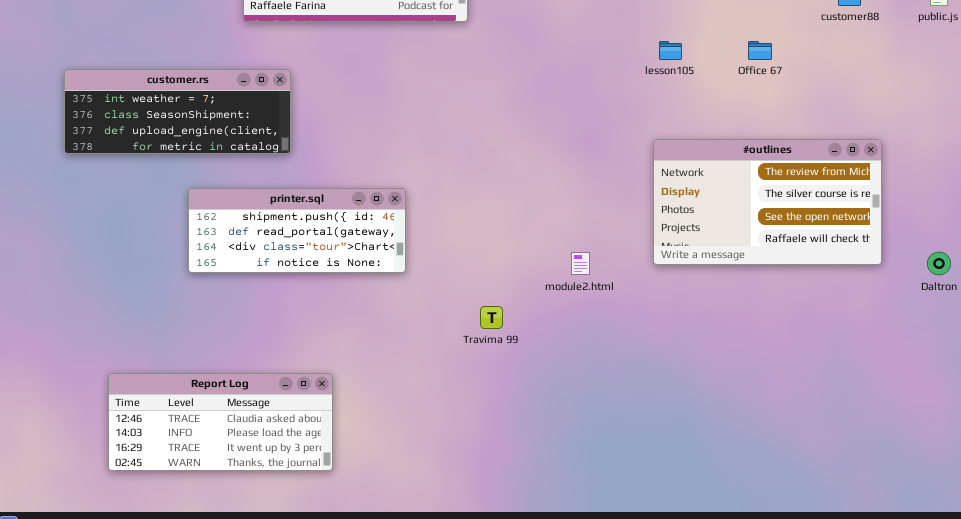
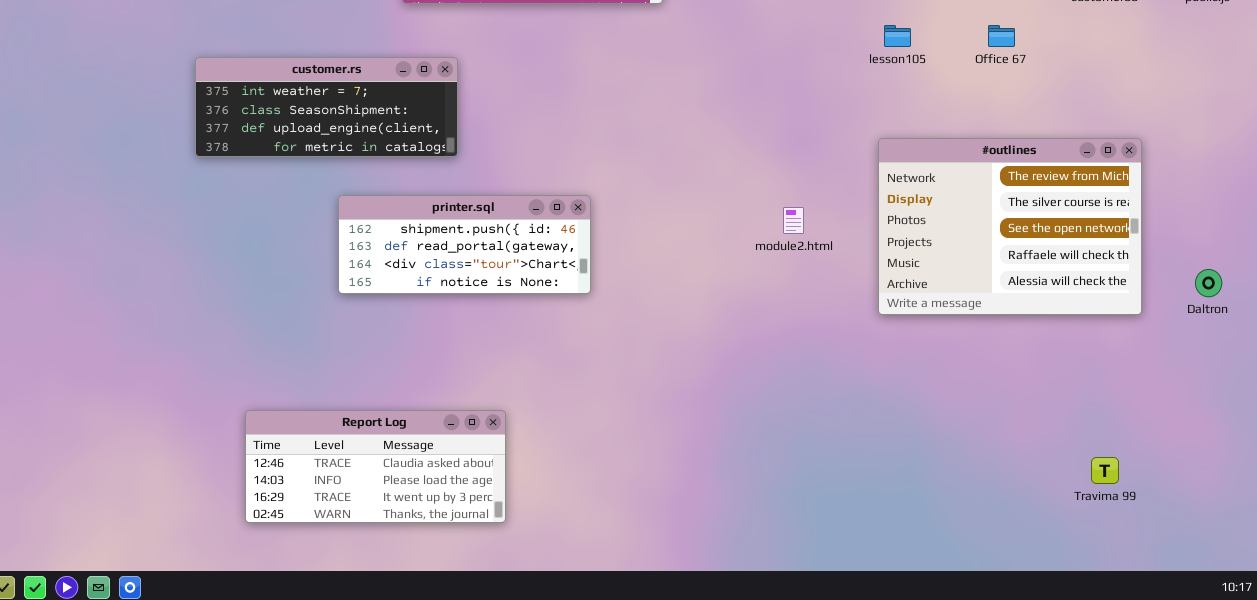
#outlines: [653,139,882,265] -> [878,138,1142,315], resized
module2.html: [571,252,590,275] -> [783,207,804,234], moved
Travima 99: [480,306,503,329] -> [1091,457,1119,484], moved

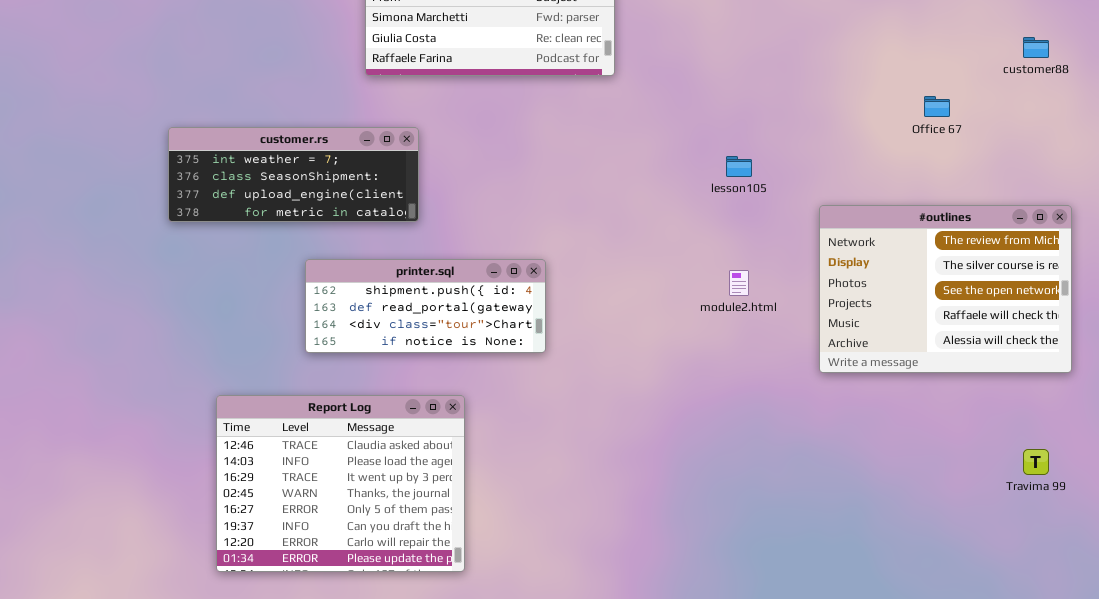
lesson105: [884,25,911,47] -> [726,156,752,177], moved
Report Log: [245,410,506,523] -> [216,395,465,572], resized
Travima 99: [1091,457,1119,484] -> [1023,449,1049,475], moved

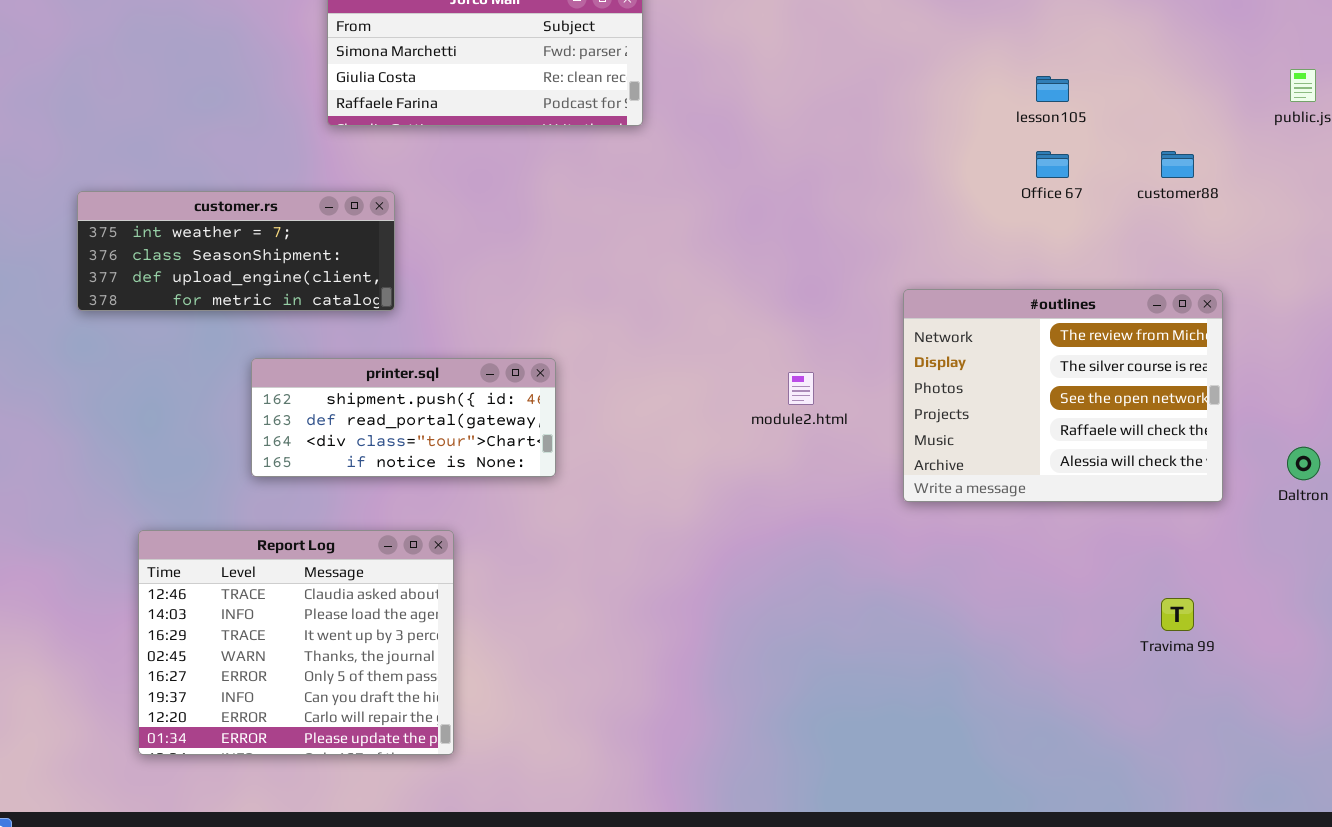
customer88: [1023,37,1049,58] -> [1161,151,1194,178], moved
lesson105: [726,156,752,177] -> [1036,76,1069,102], moved

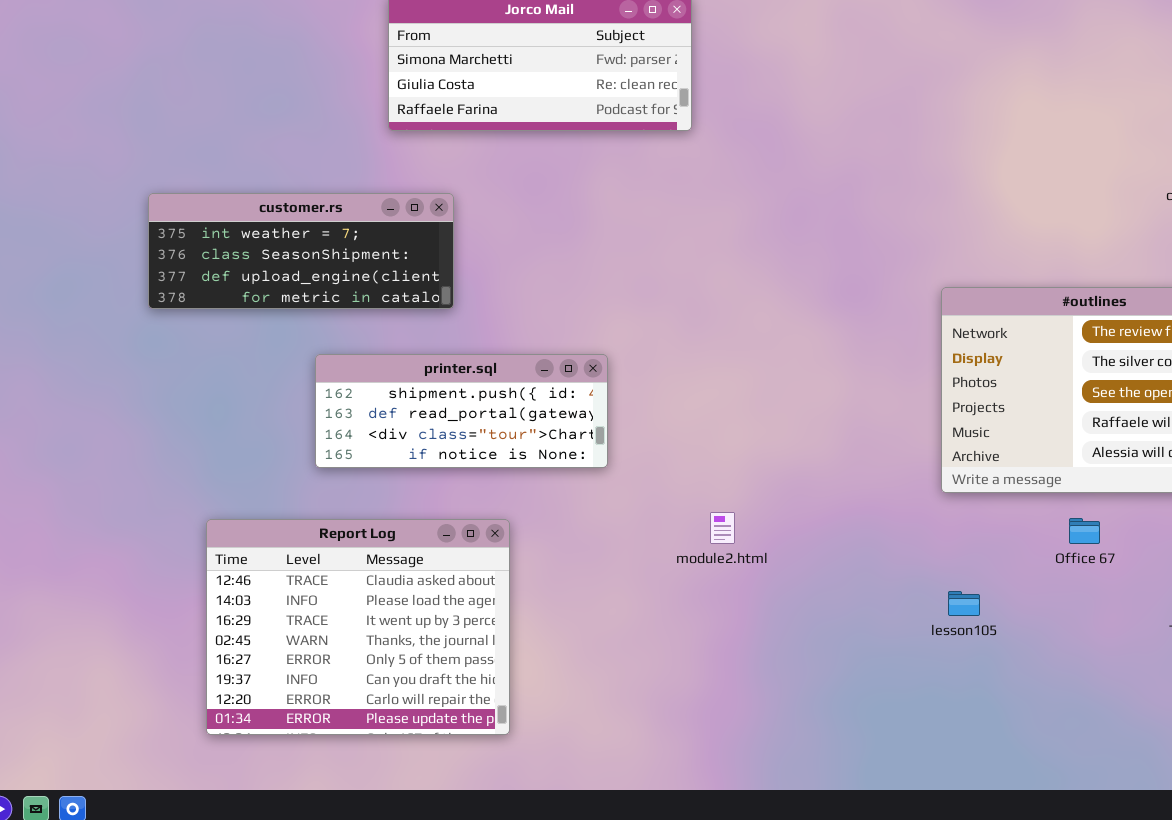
lesson105: [1036,76,1069,102] -> [948,591,980,616], moved
Office 67: [1036,151,1069,178] -> [1069,518,1100,544], moved
module2.html: [788,372,814,405] -> [710,512,735,544], moved

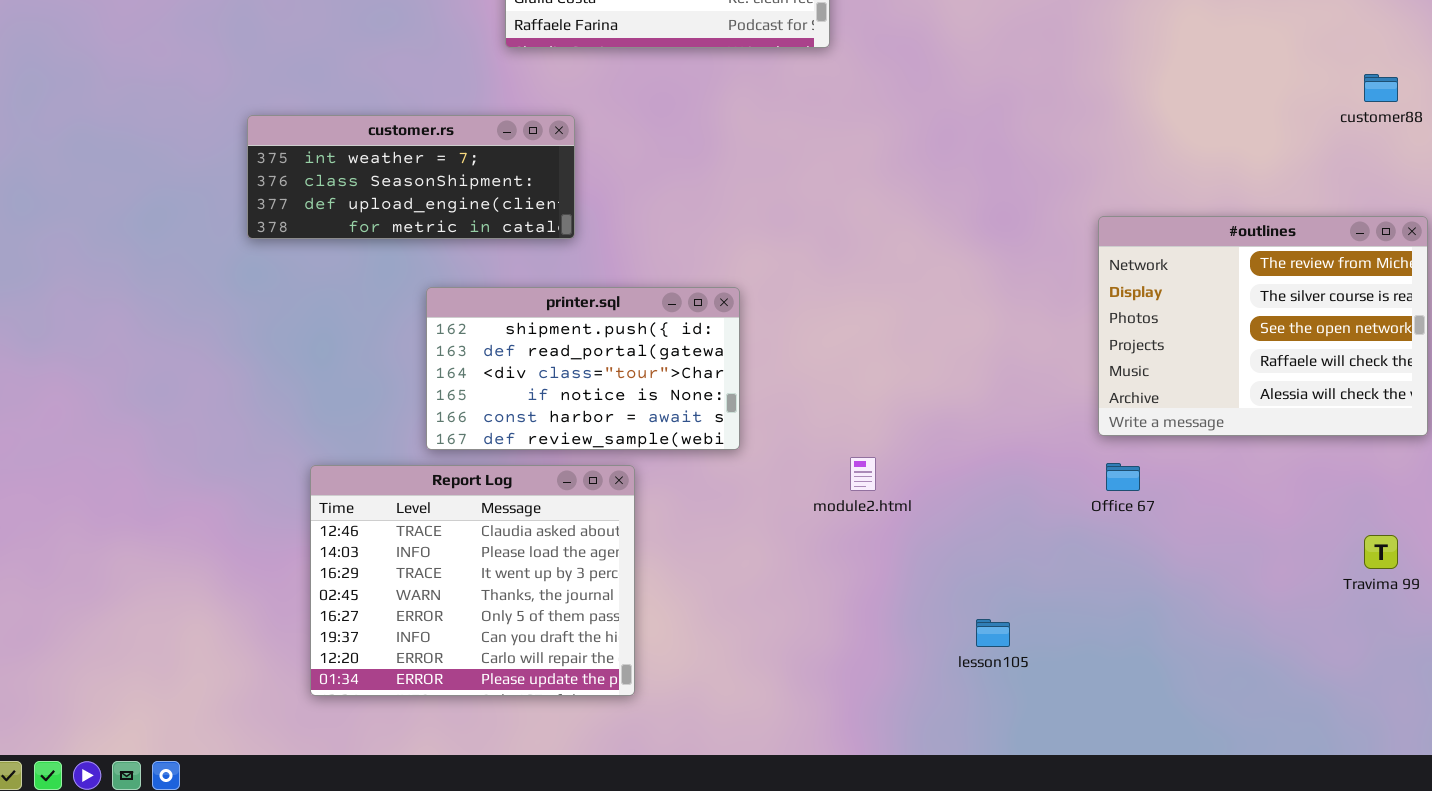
printer.sql: [315,354,608,468] -> [426,287,740,450], resized
Office 67: [1069,518,1100,544] -> [1106,463,1140,491], moved
lesson105: [948,591,980,616] -> [976,619,1010,647], moved

